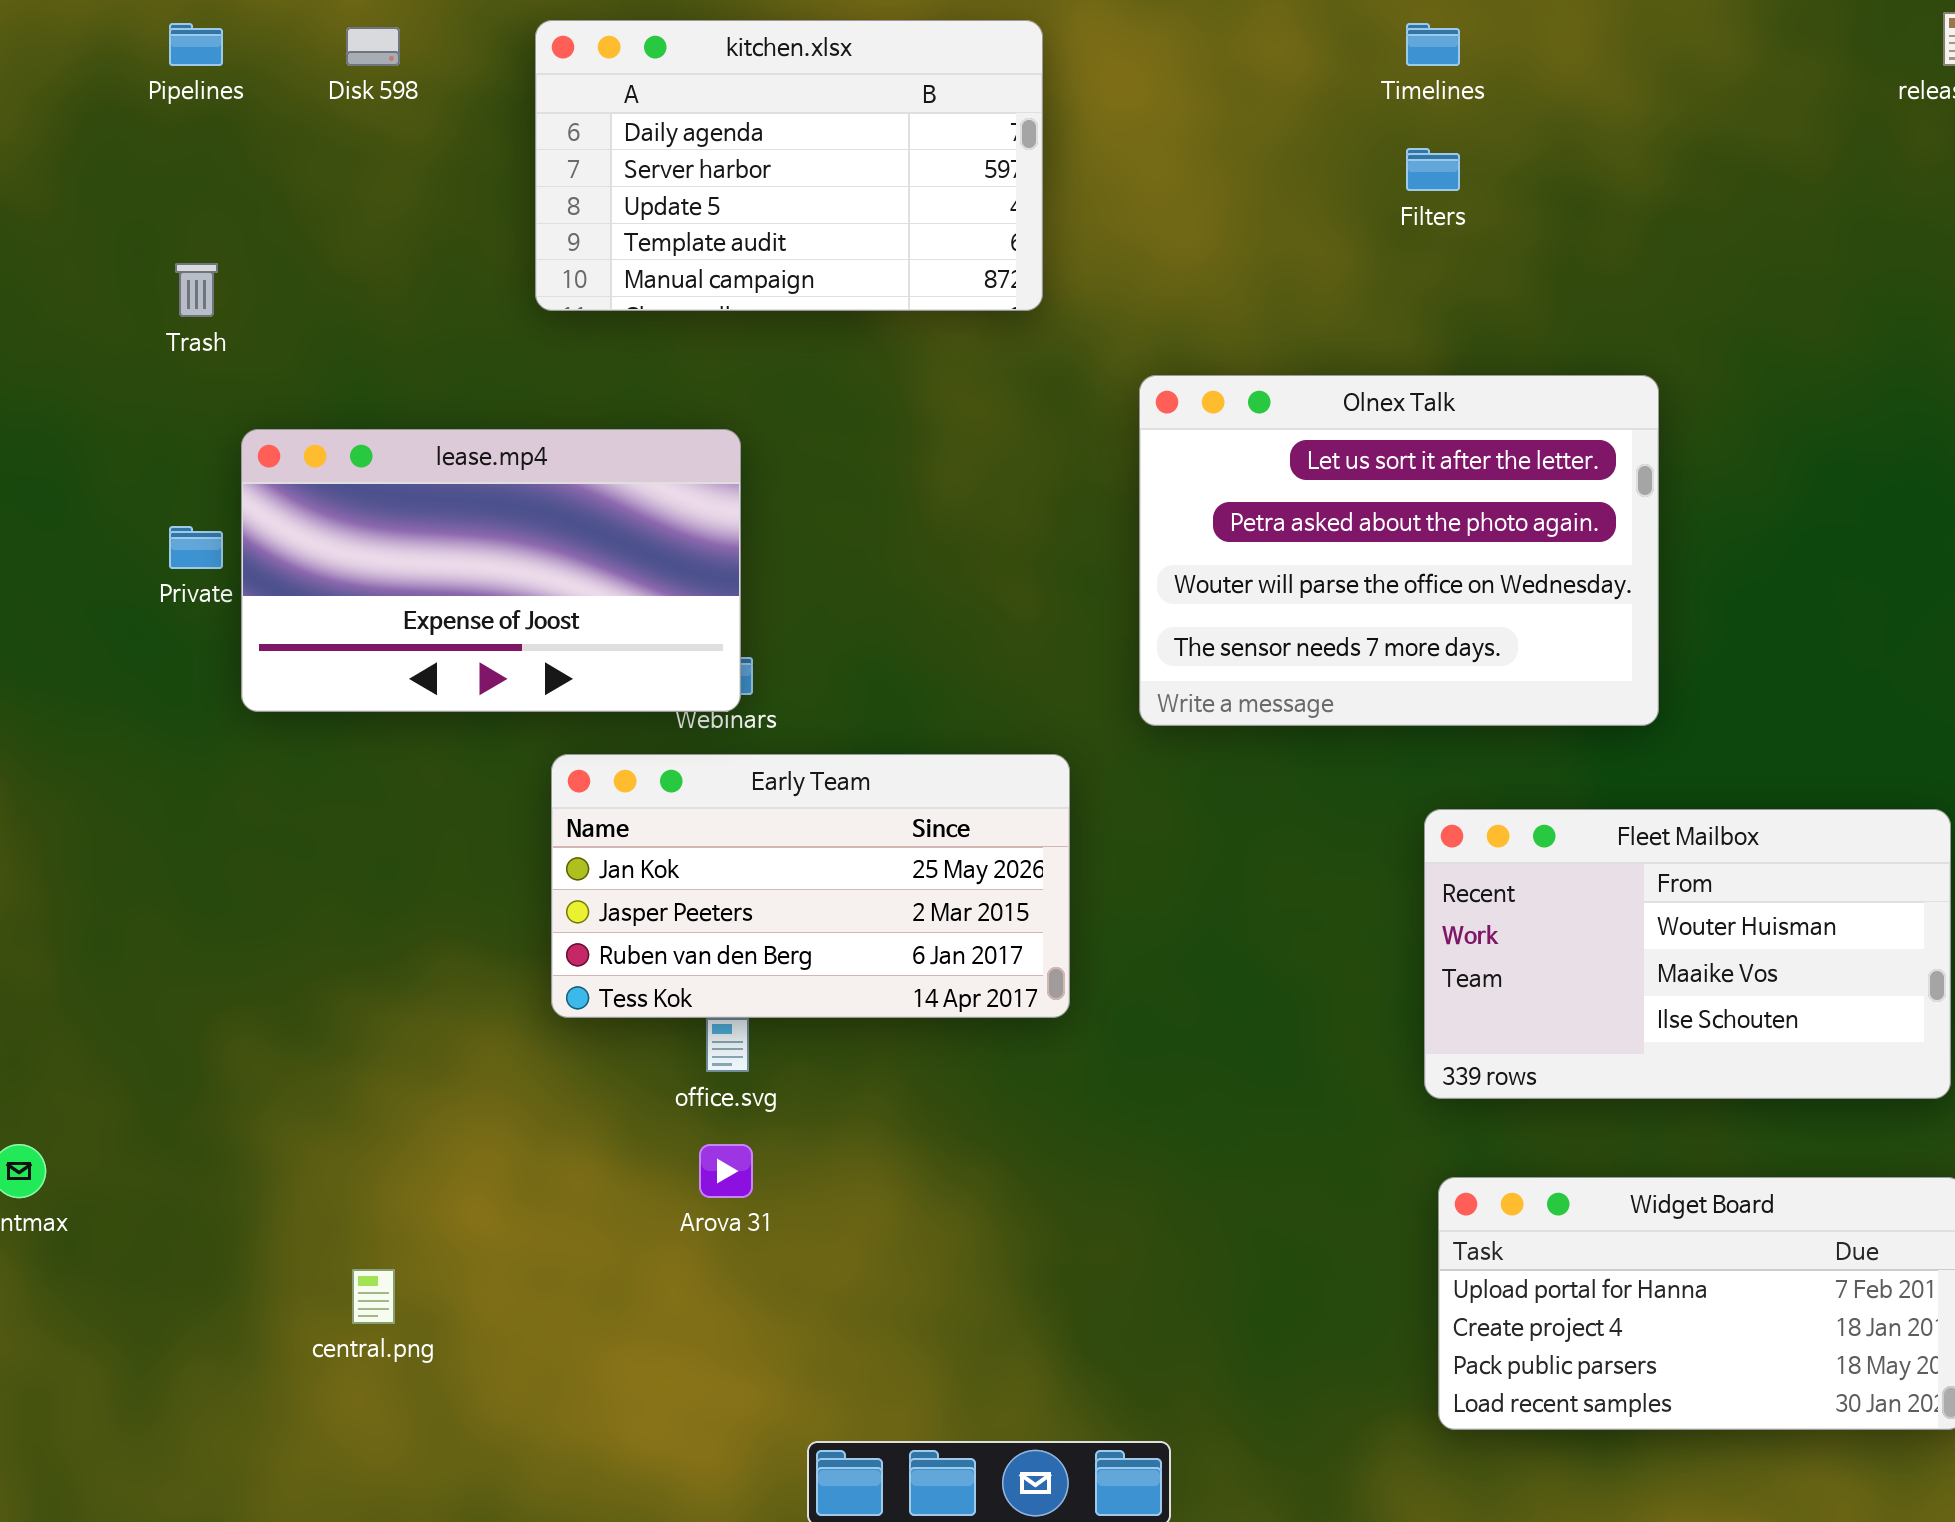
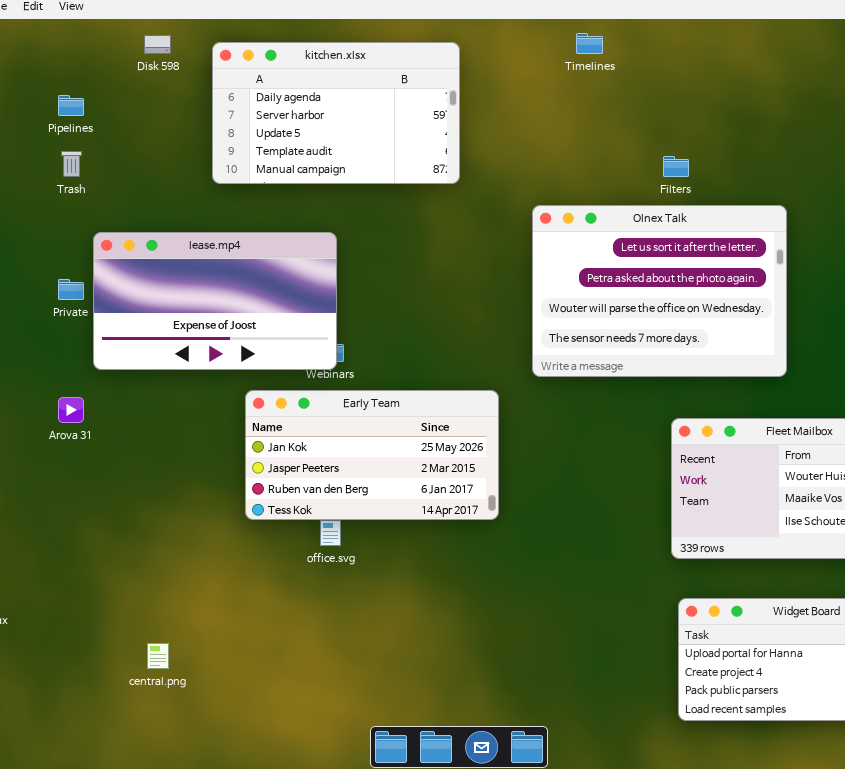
kitchen.xlsx: [535,20,1043,311] -> [212,42,460,184], moved
Pipelines: [169,23,223,66] -> [58,95,84,116], moved
Timelines: [1406,23,1460,66] -> [576,33,603,54], moved
Filters: [1406,148,1460,191] -> [663,156,689,177], moved
Arova 31: [699,1144,753,1198] -> [58,397,84,423], moved

